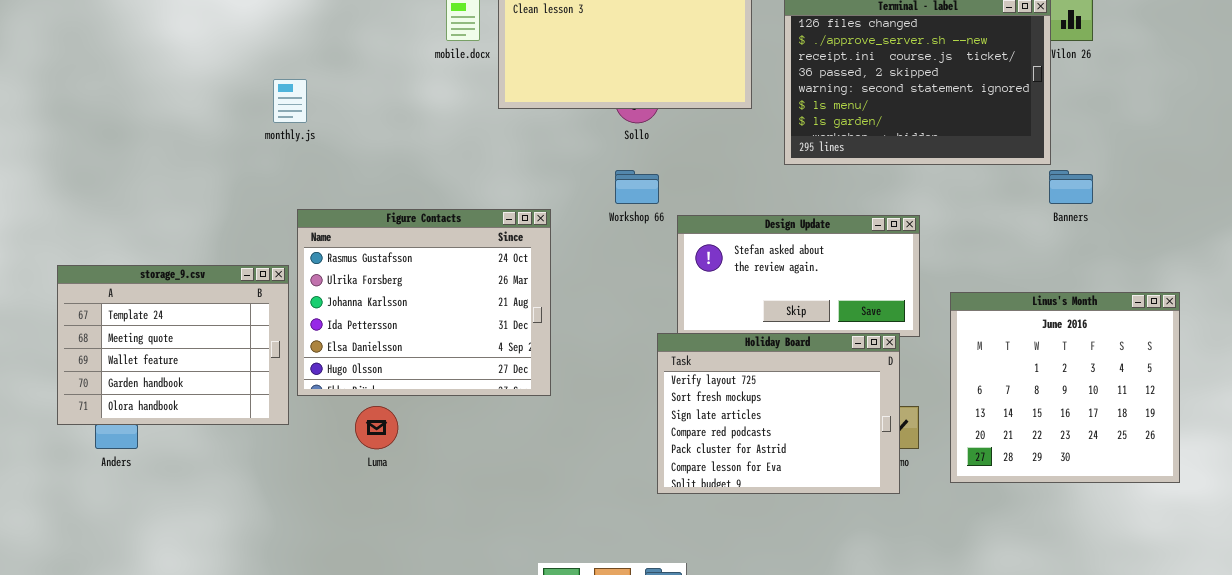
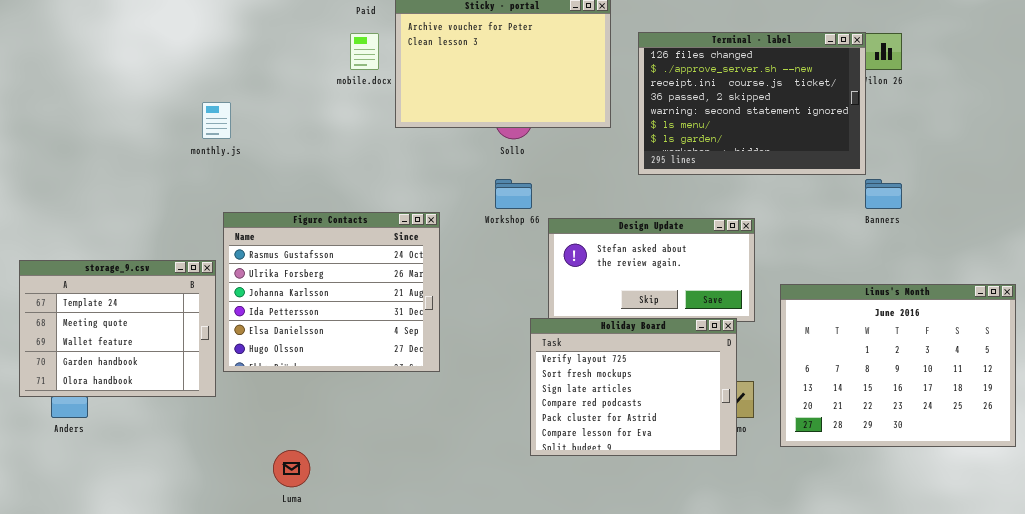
Linus's Month: [950,292,1180,483] -> [780,284,1016,447], resized
Luma: [355,406,398,449] -> [273,450,310,487], moved

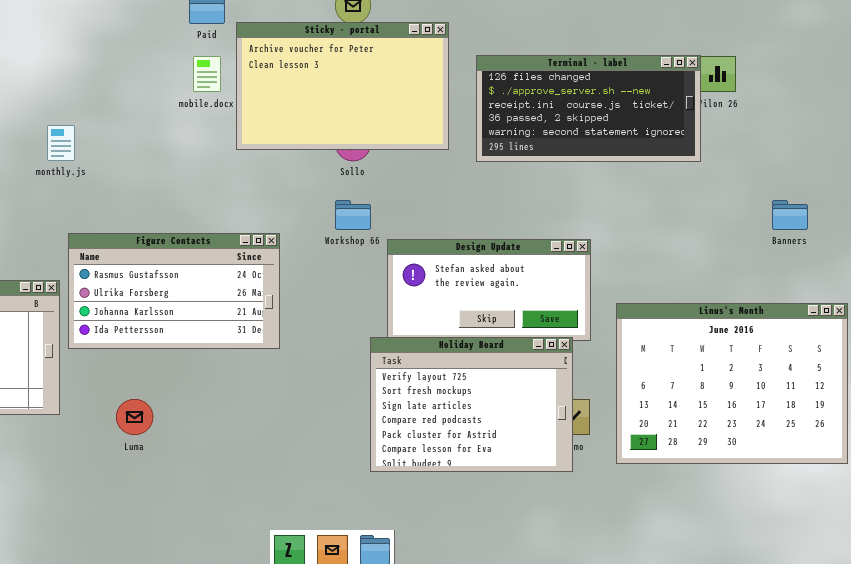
Terminal - label: [638,32,866,175] -> [476,55,701,162], resized
Banners: [865,179,902,209] -> [772,200,808,230], moved
Figure Contacts: [223,212,440,372] -> [68,233,280,349], resized
Luma: [273,450,310,487] -> [116,399,153,435], moved

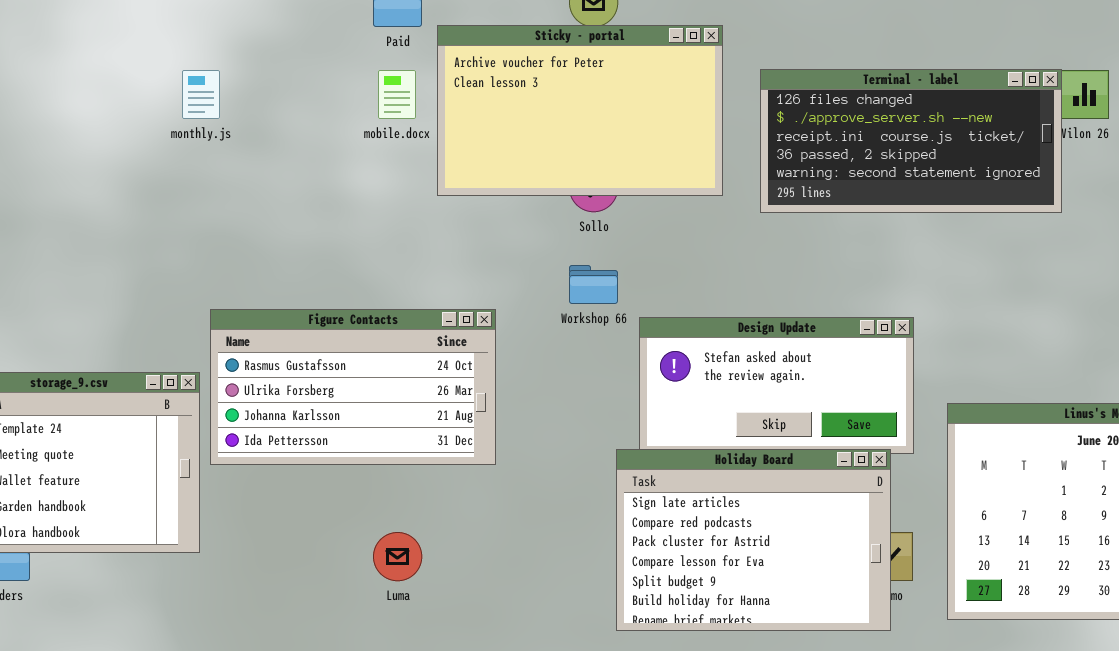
monthly.js: [47,125,75,161] -> [182,70,220,119], moved
Holiday Board: [370,337,573,472] -> [616,449,891,631], scrolled down 2 rows
Luma: [116,399,153,435] -> [373,532,422,581], moved

